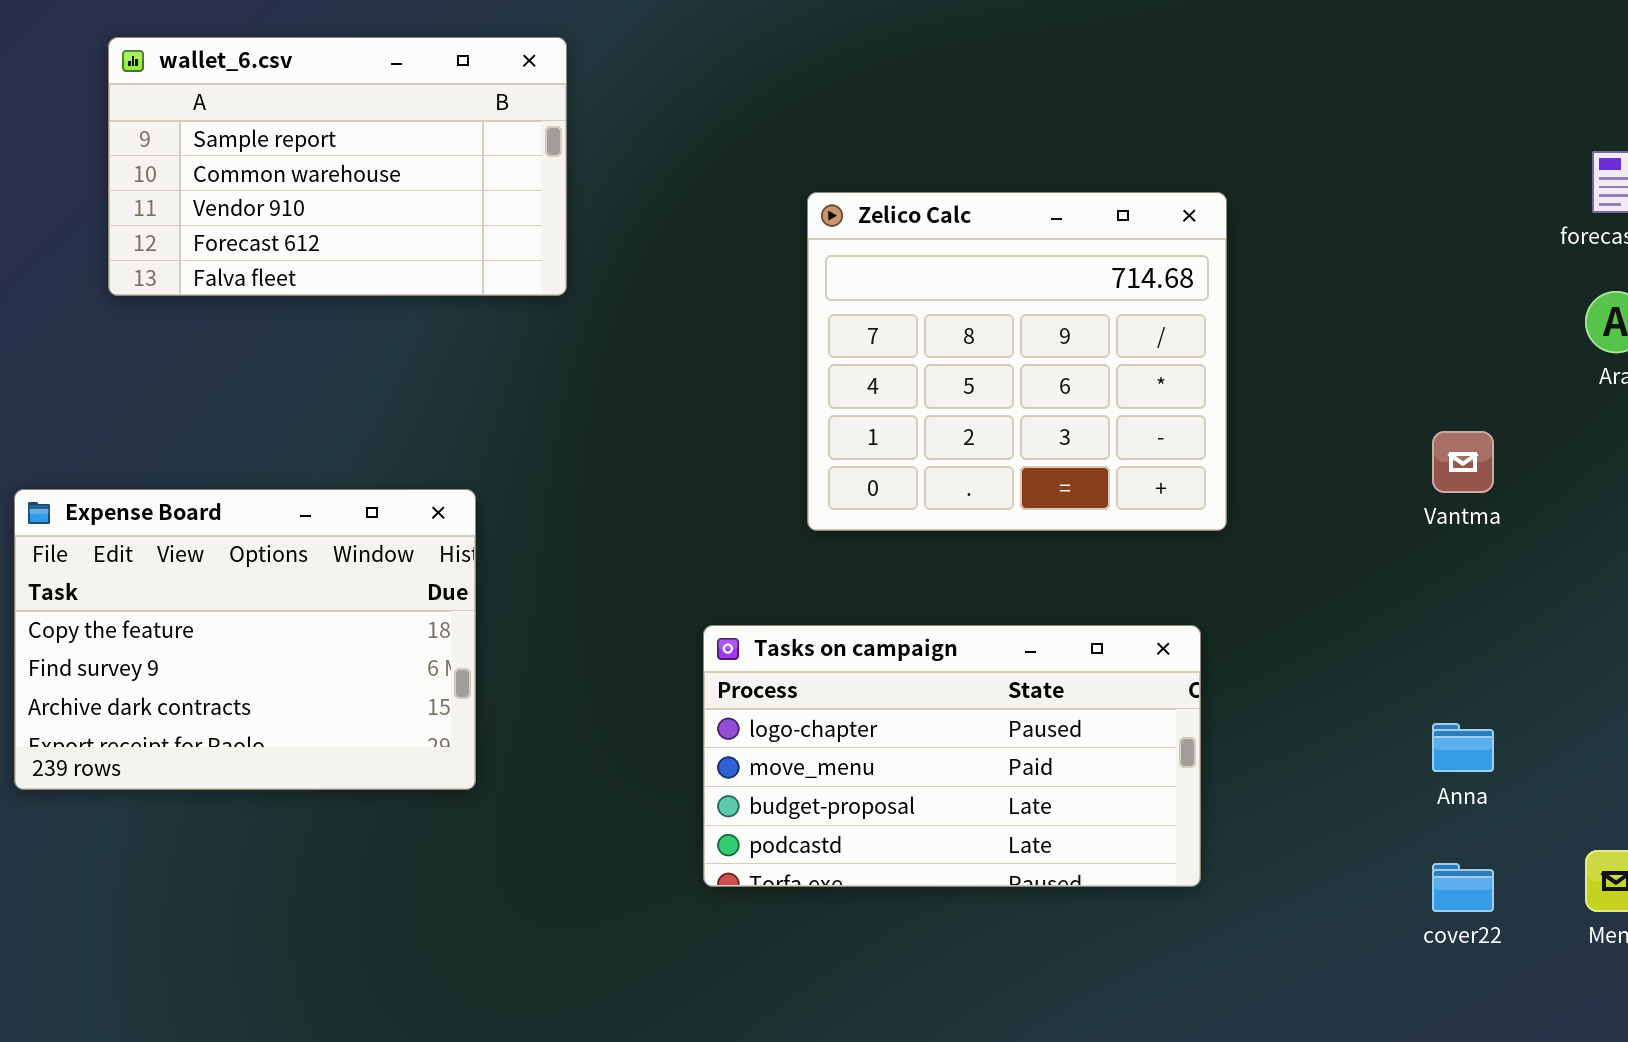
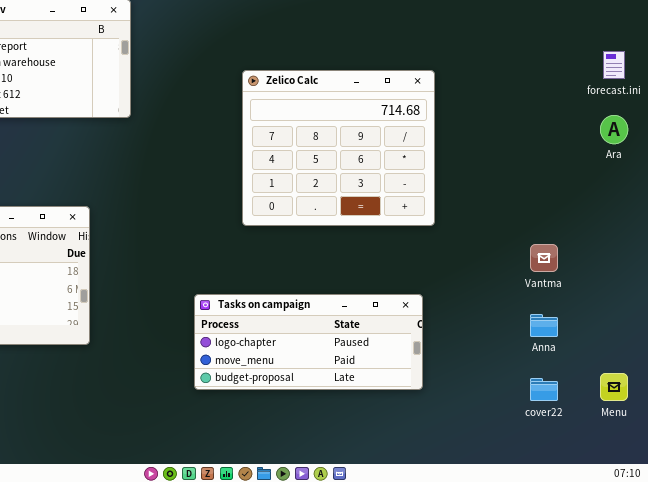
Vantma: [1432,431,1494,493] -> [530,244,558,272], moved
Tasks on campaign: [703,625,1201,887] -> [194,294,423,390], resized

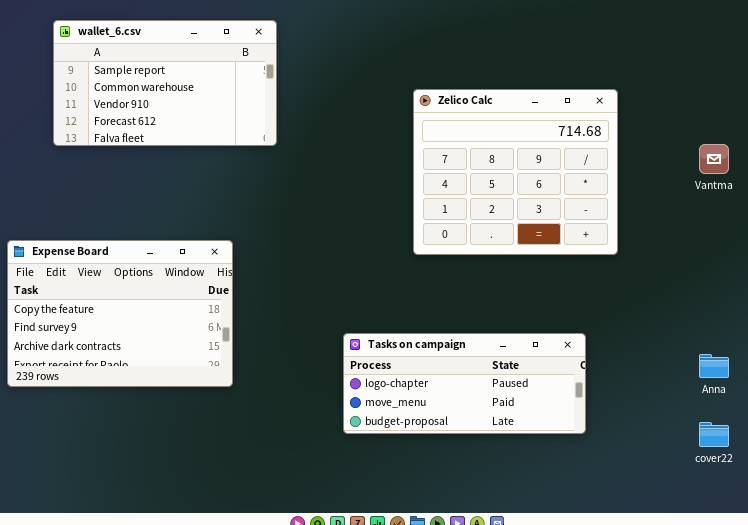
Zelico Calc: [242,70,435,226] -> [413,89,618,255], moved
Vantma: [530,244,558,272] -> [699,144,729,174], moved

